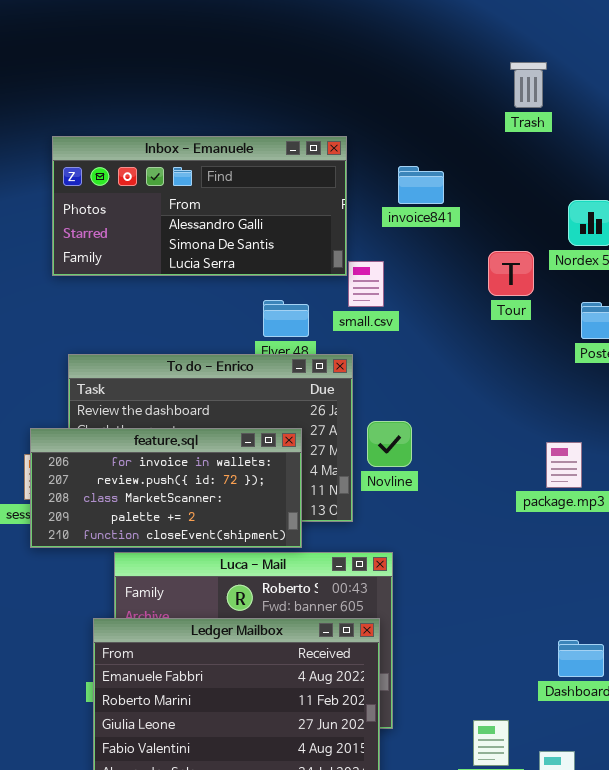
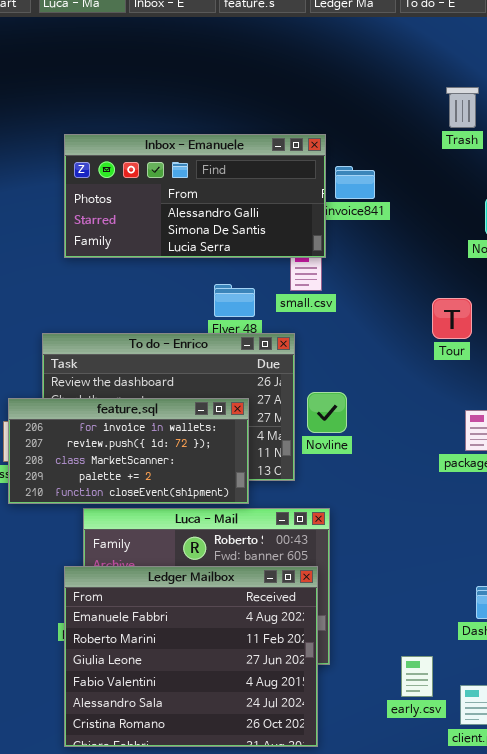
Trash: [510,62,547,108] -> [446,87,479,128], moved
Inbox - Emanuele: [52,136,347,276] -> [64,134,326,258], moved
Tour: [488,251,534,296] -> [432,298,472,339], moved

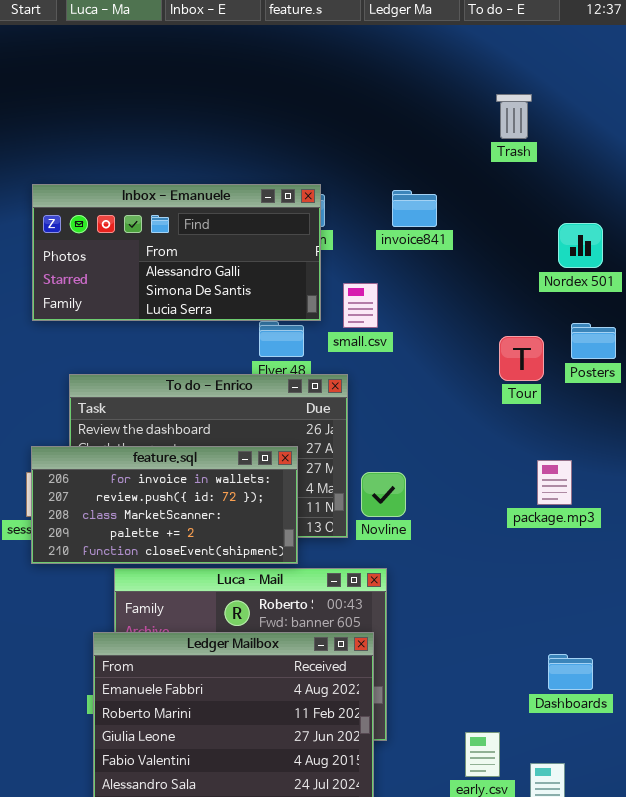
Trash: [446,87,479,128] -> [496,94,532,139], moved
Inbox - Emanuele: [64,134,326,258] -> [32,184,321,321], moved
Novline: [307,392,347,433] -> [361,472,406,517], moved

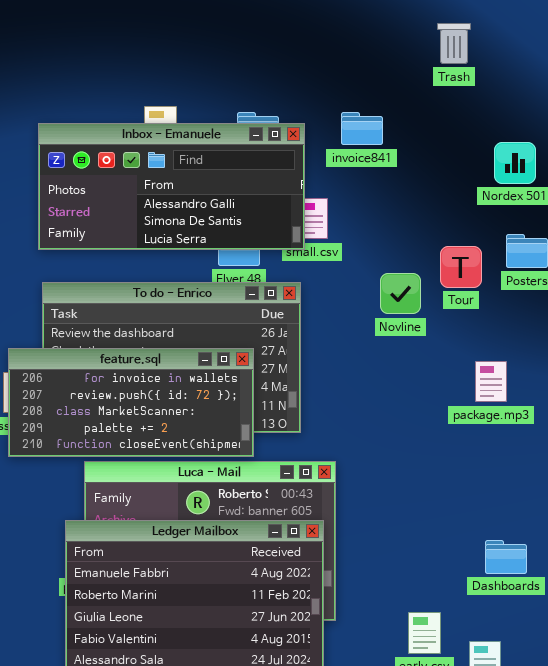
Inbox - Emanuele: [32,184,321,321] -> [38,123,305,250], moved
Novline: [361,472,406,517] -> [380,273,421,314], moved

